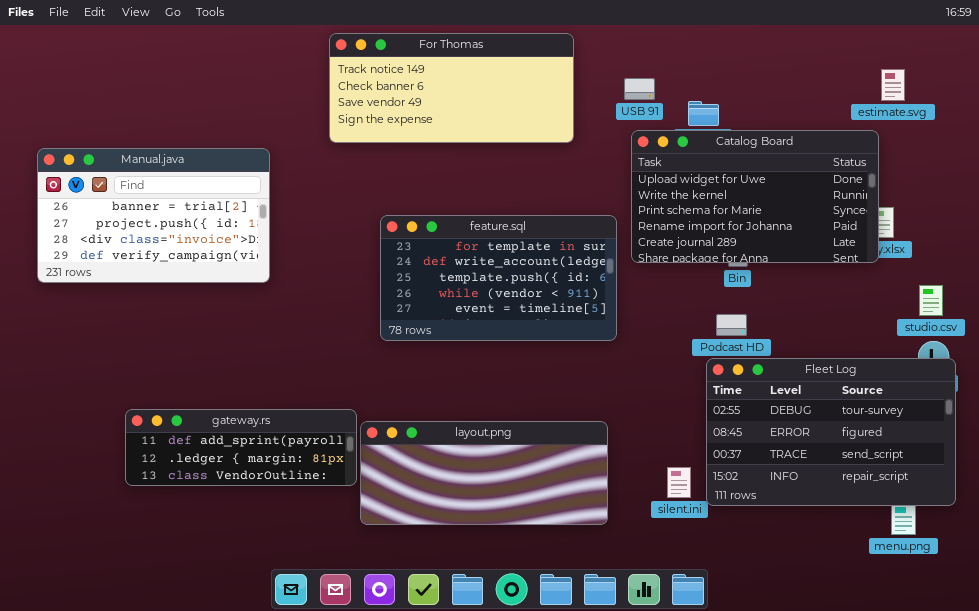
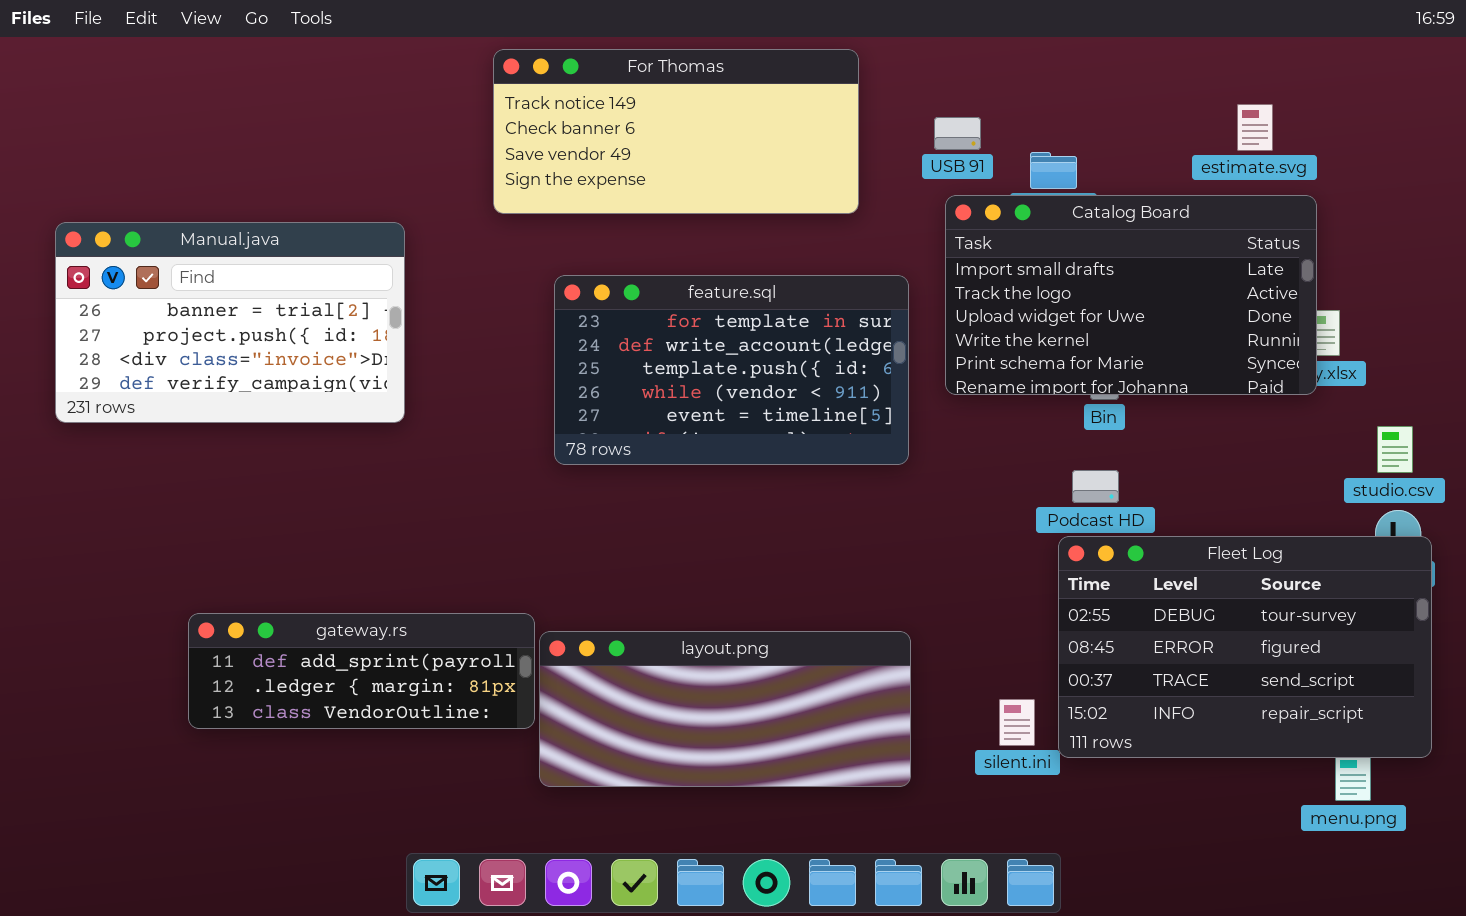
estimate.svg: [881,69,905,101] -> [1237,104,1273,151], moved
Catalog Board: [631,130,879,263] -> [945,195,1317,395], scrolled up 2 rows
feature.sql: [380,215,617,341] -> [554,275,909,465], moved

